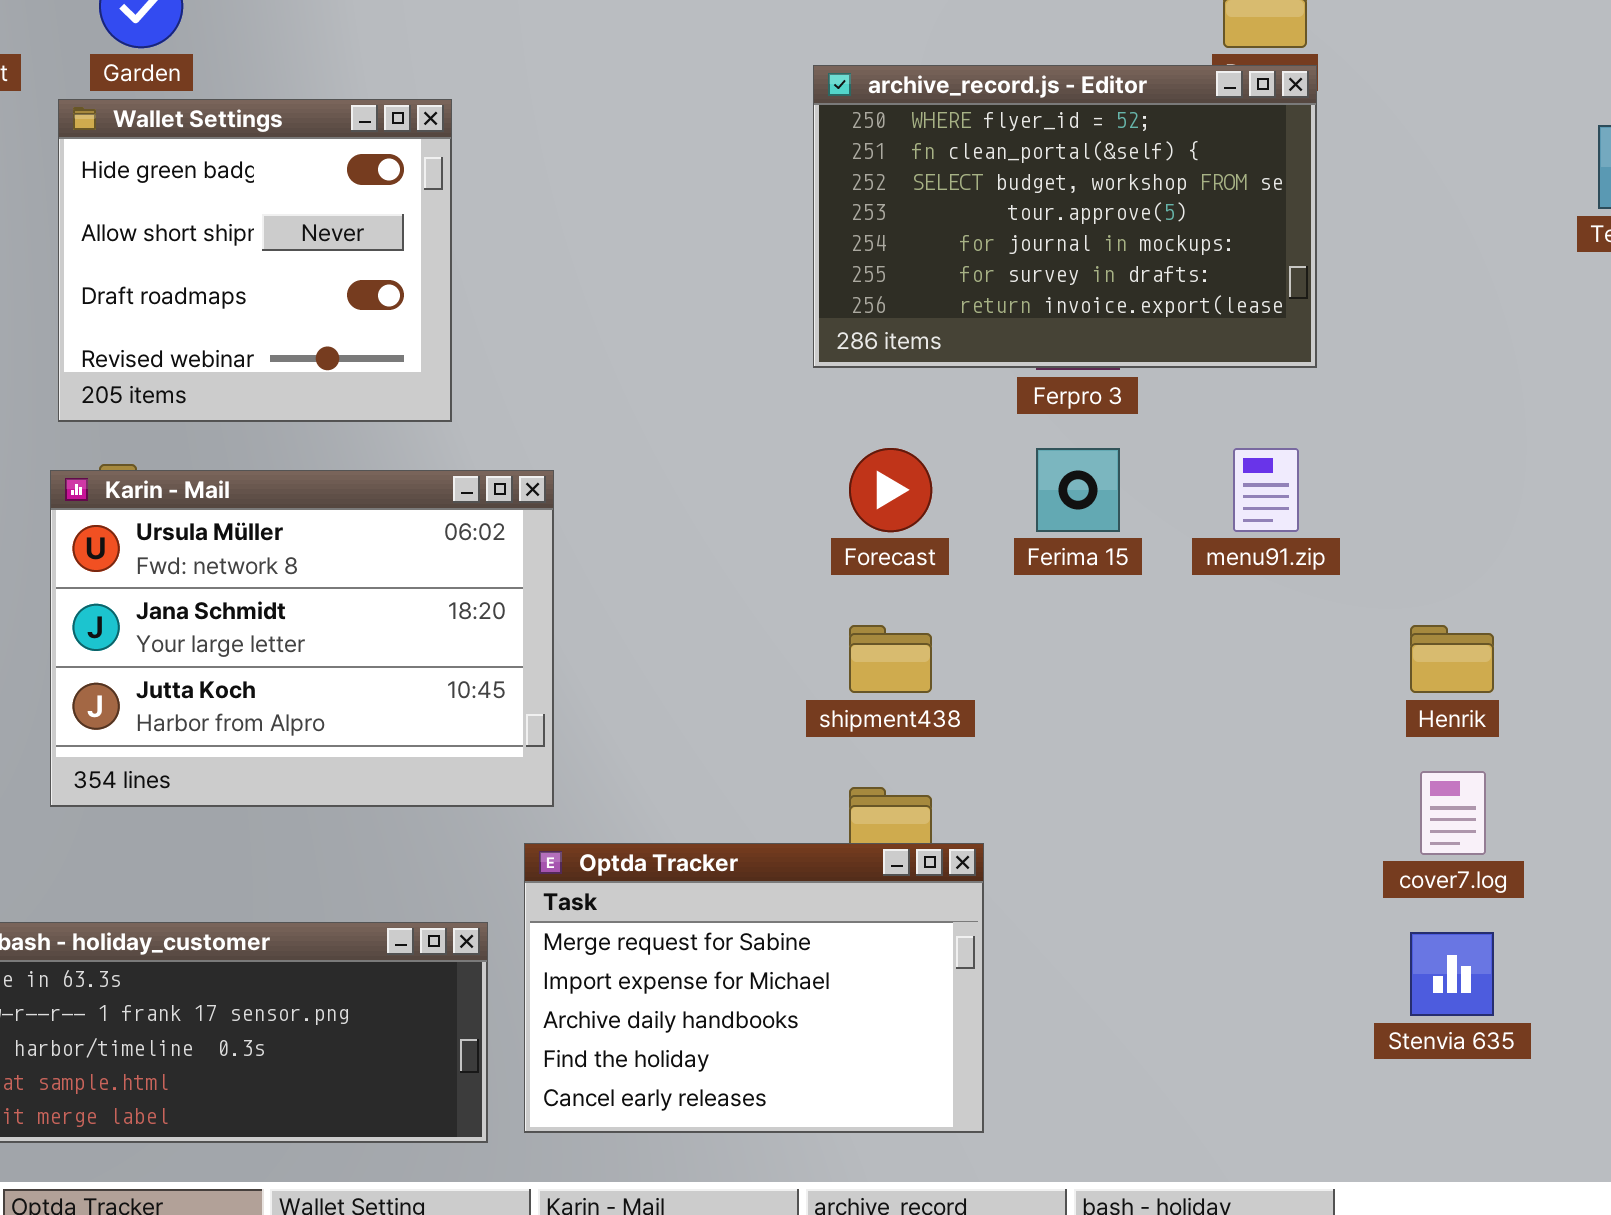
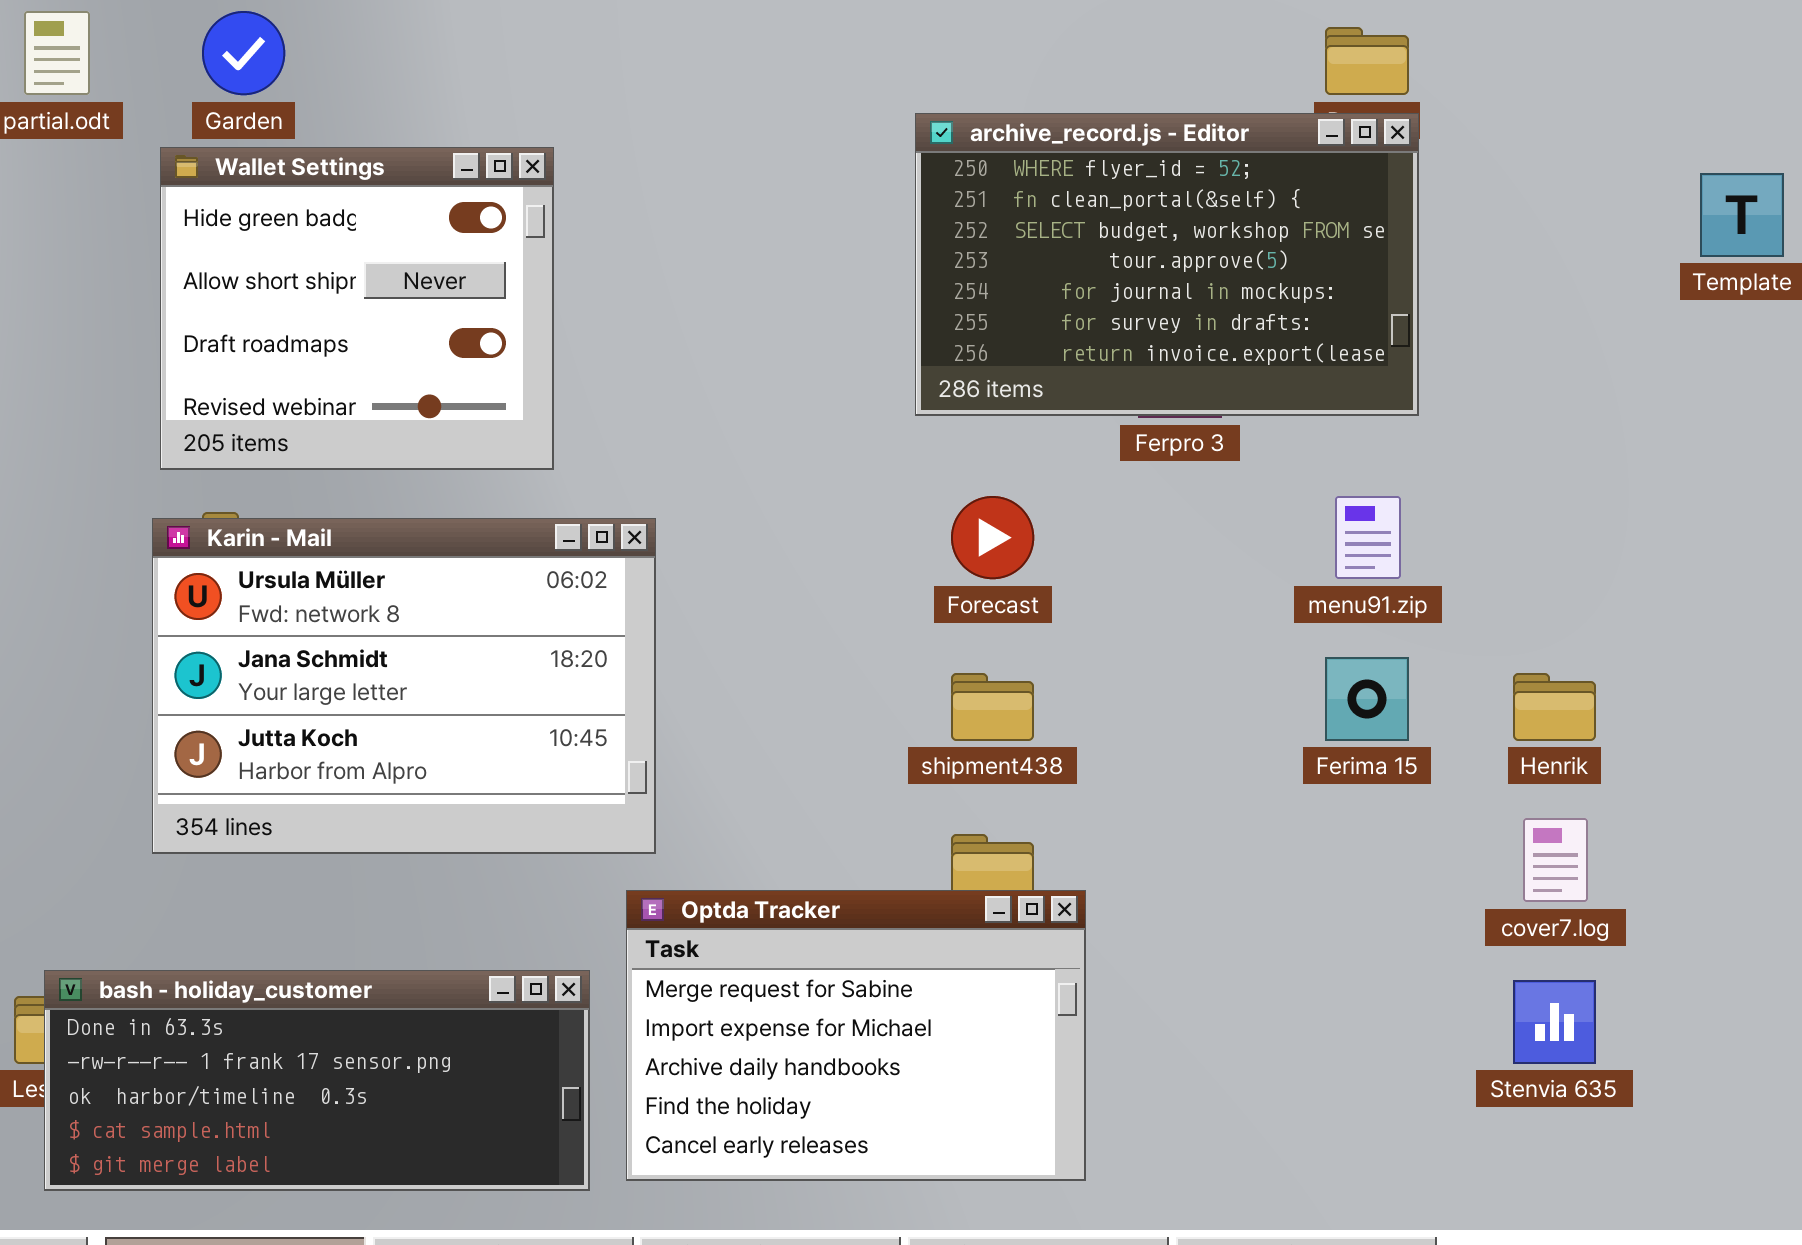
Ferima 15: [1036,448,1120,532] -> [1325,657,1409,741], moved

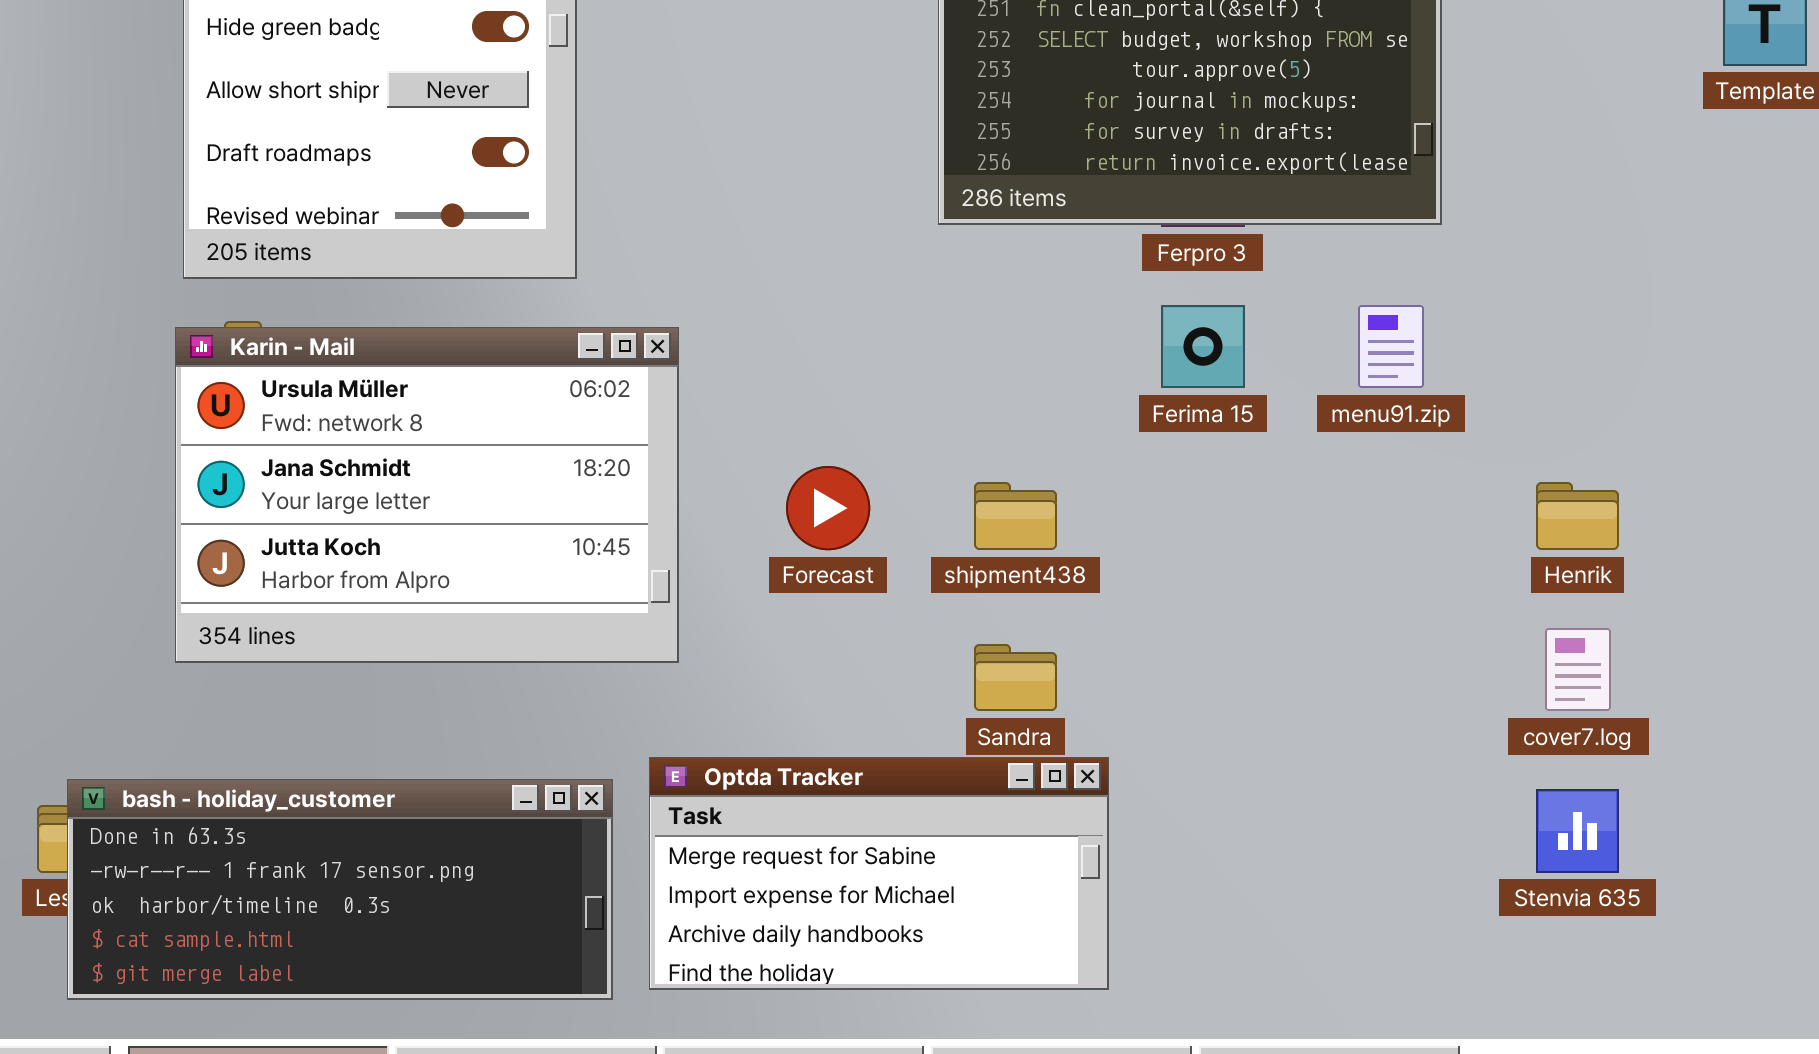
Forecast: [951,496,1034,579] -> [786,466,870,550], moved
Ferima 15: [1325,657,1409,741] -> [1161,305,1245,388], moved
Optda Tracker: [626,890,1086,1181] -> [649,757,1109,990], resized

